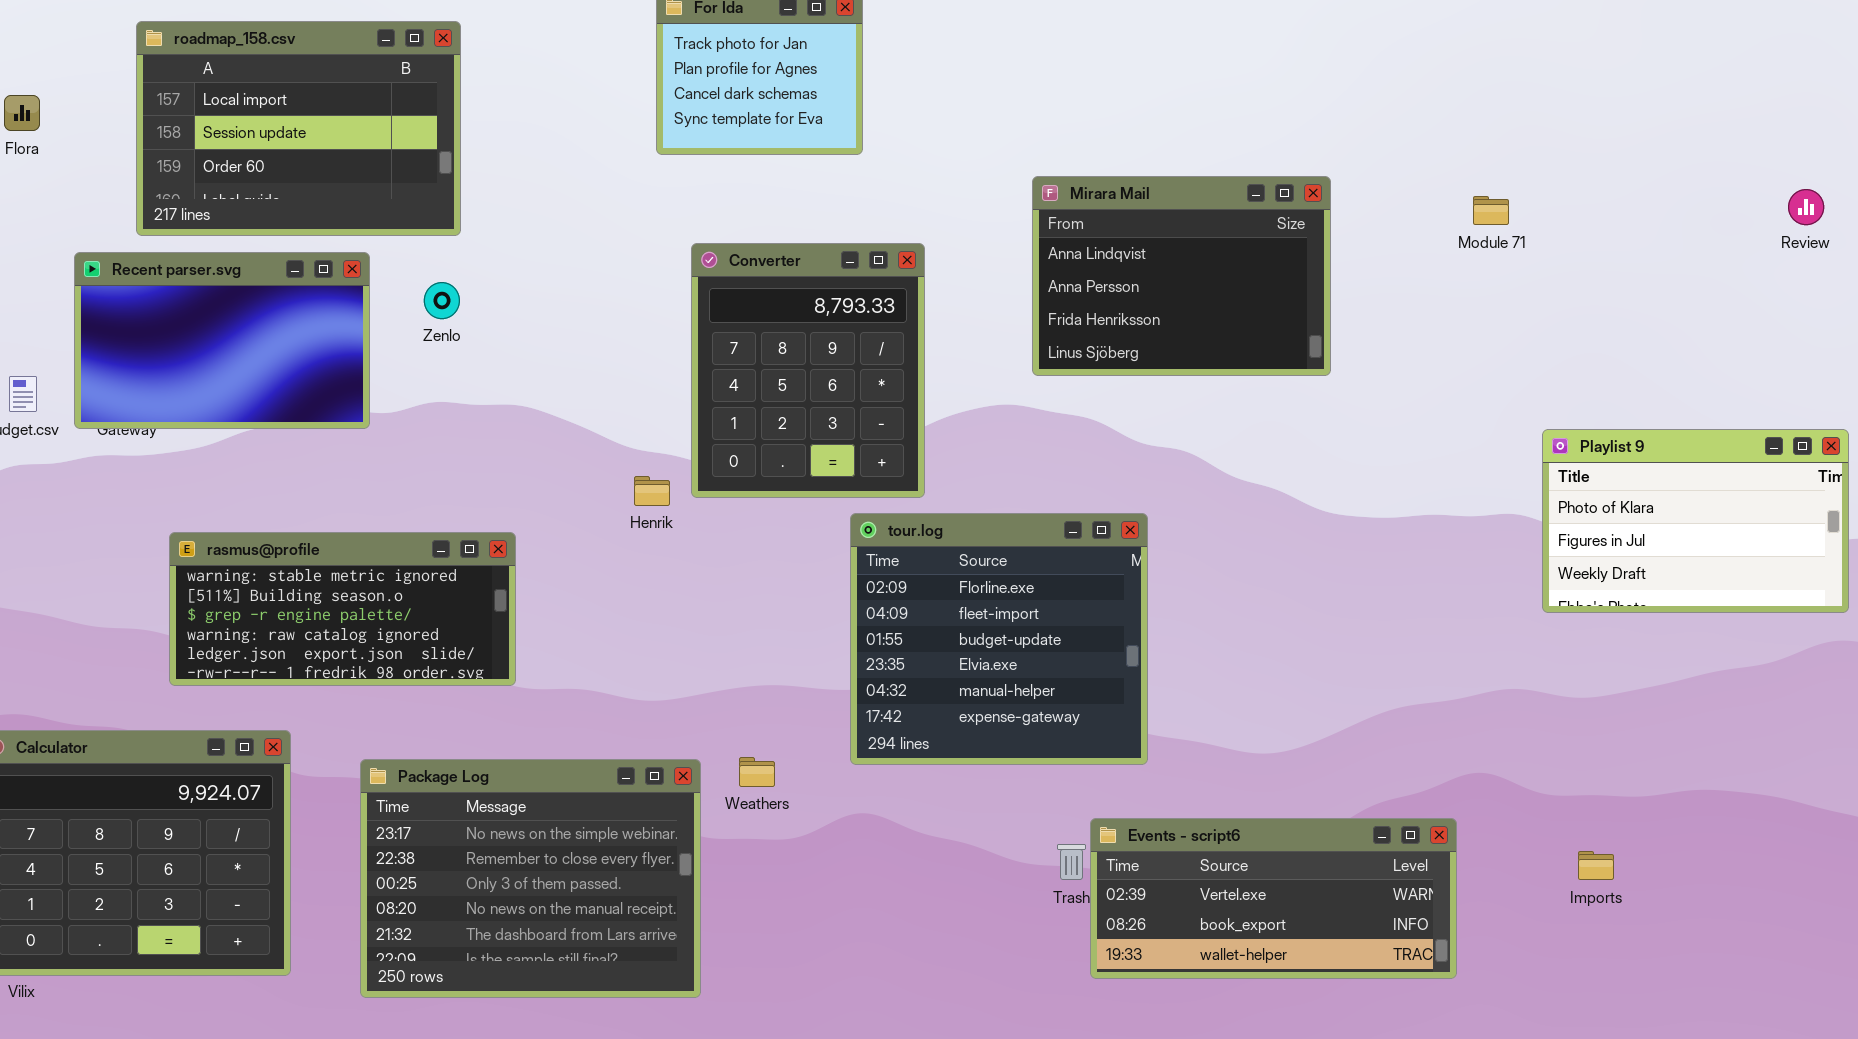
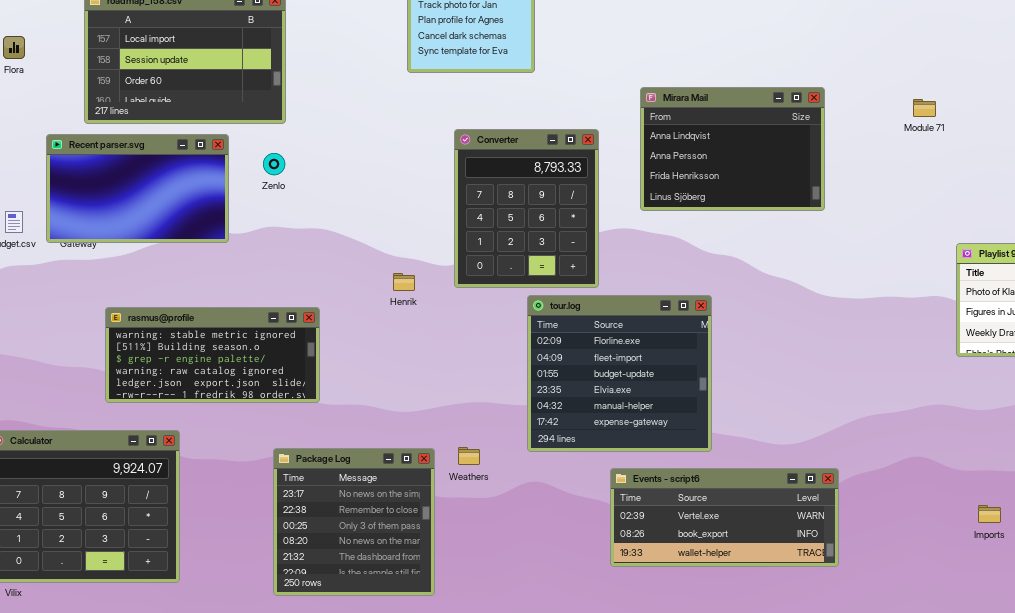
Converter: [691,243,925,498] -> [454,129,599,288], moved
Package Log: [360,759,701,998] -> [273,448,435,596], resized
Events - script6: [1090,818,1457,979] -> [610,468,839,567], moved

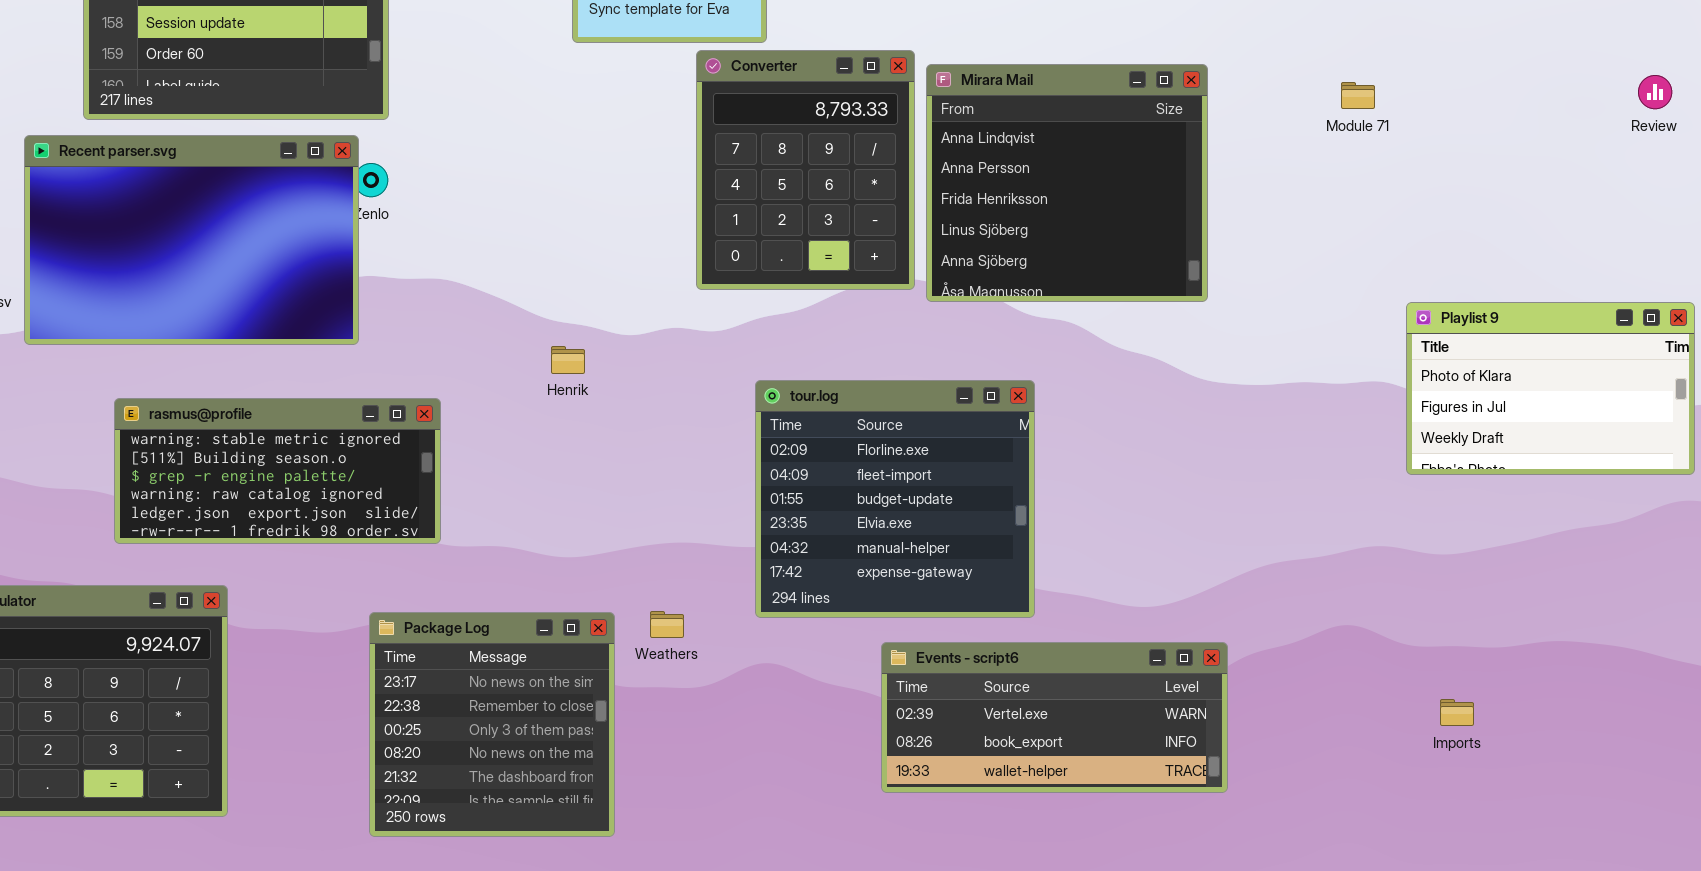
Mirara Mail: [640,87,825,211] -> [926,64,1208,302], resized
Converter: [454,129,599,288] -> [696,50,915,290], moved
Recent parser.svg: [46,134,229,243] -> [24,135,359,345], resized

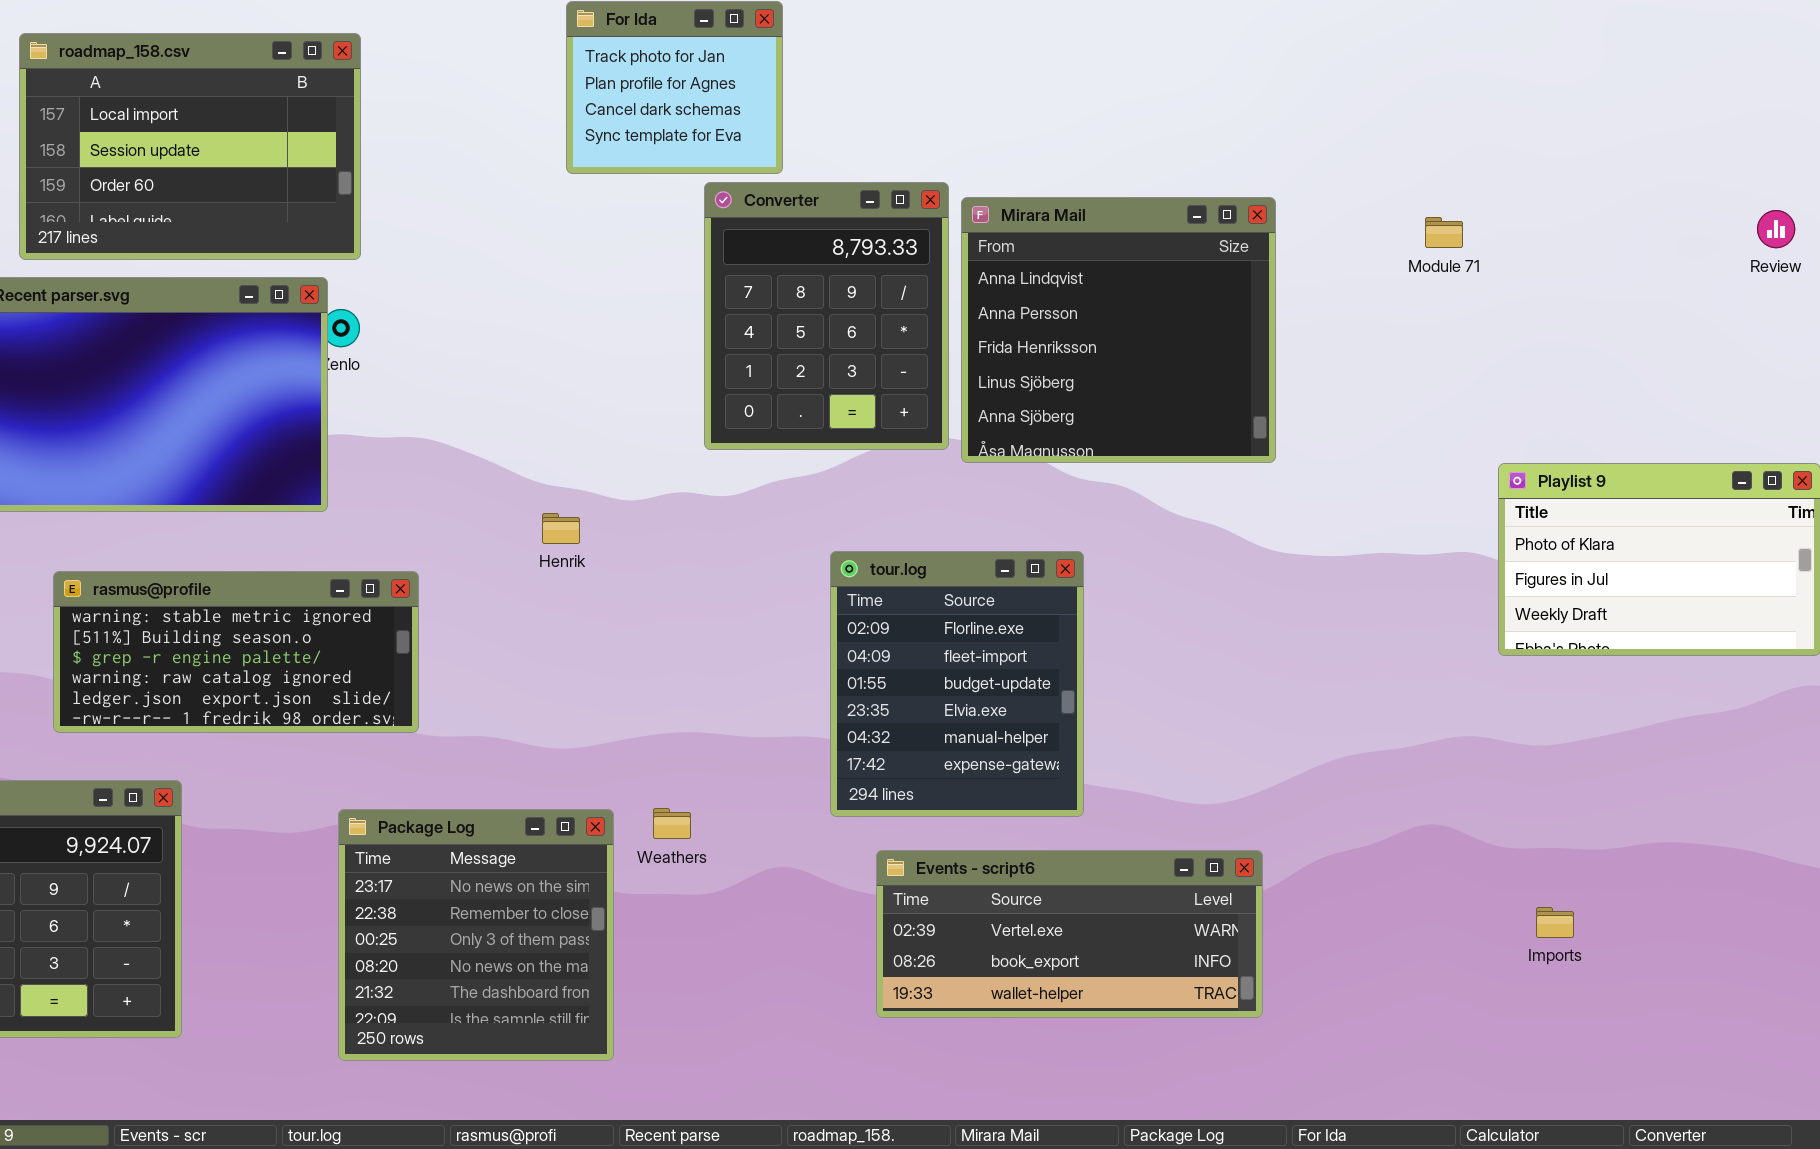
tour.log: [755,380,1035,618] -> [830,551,1084,817], resized
Events - script6: [881,642,1228,793] -> [876,850,1263,1018], moved

